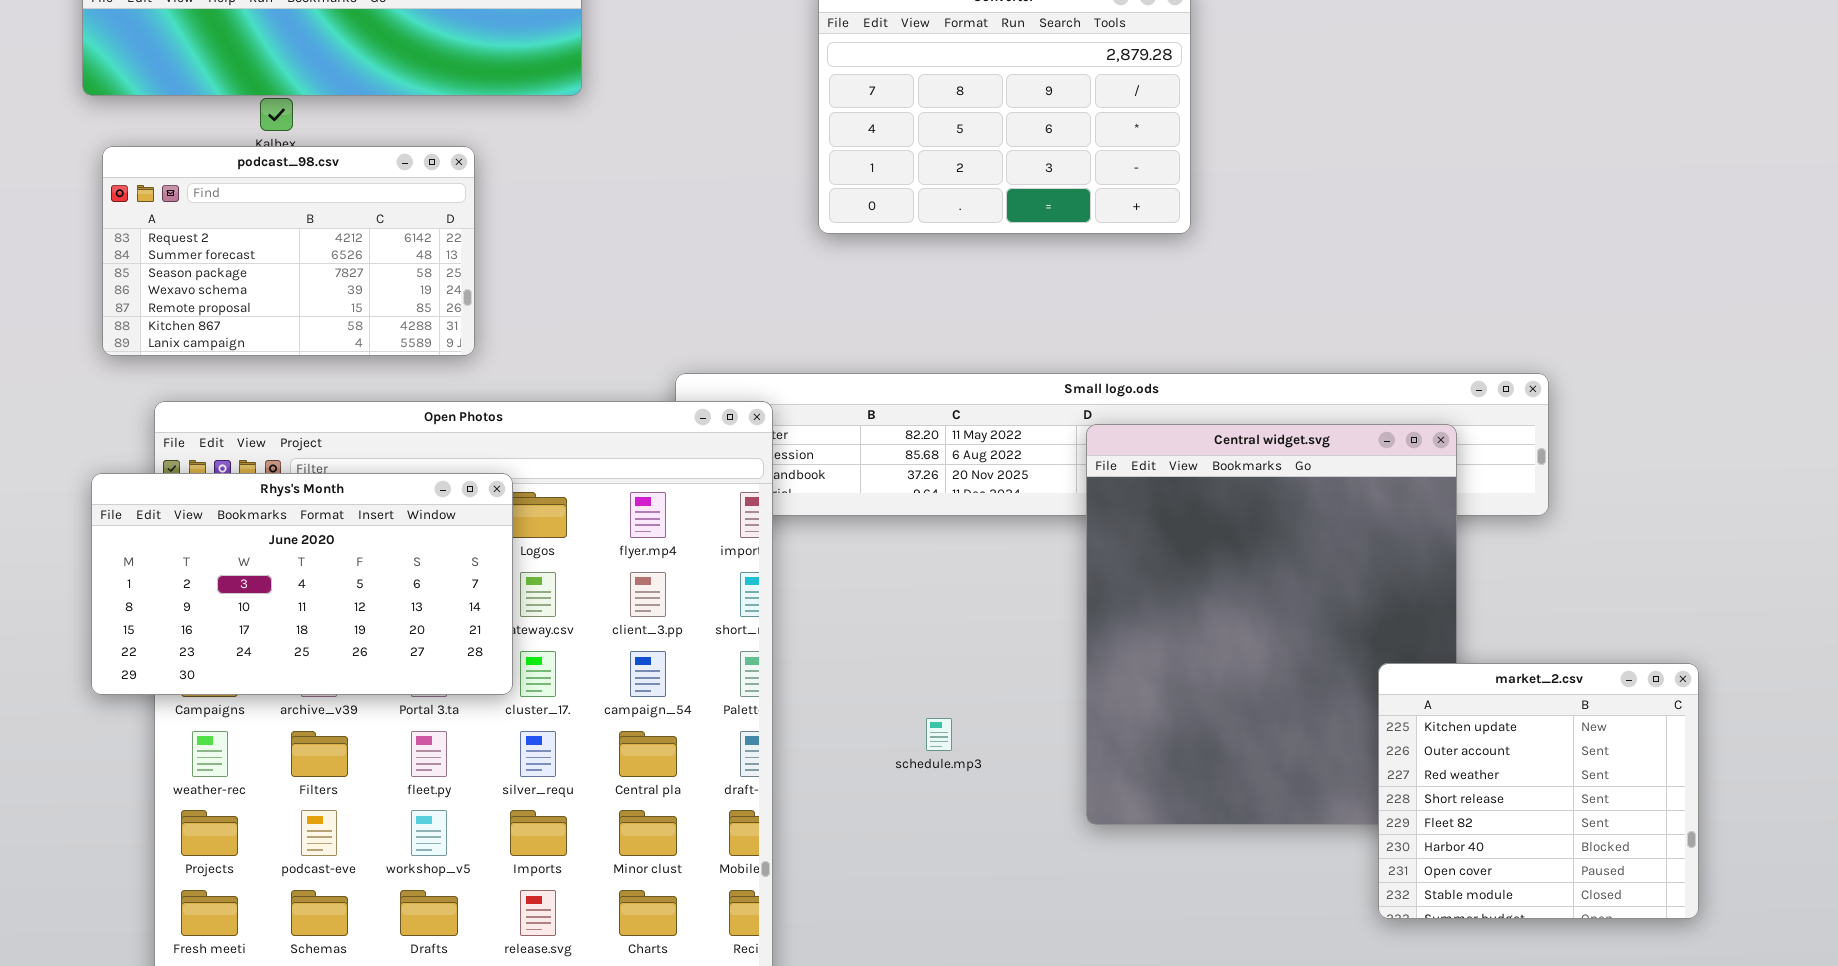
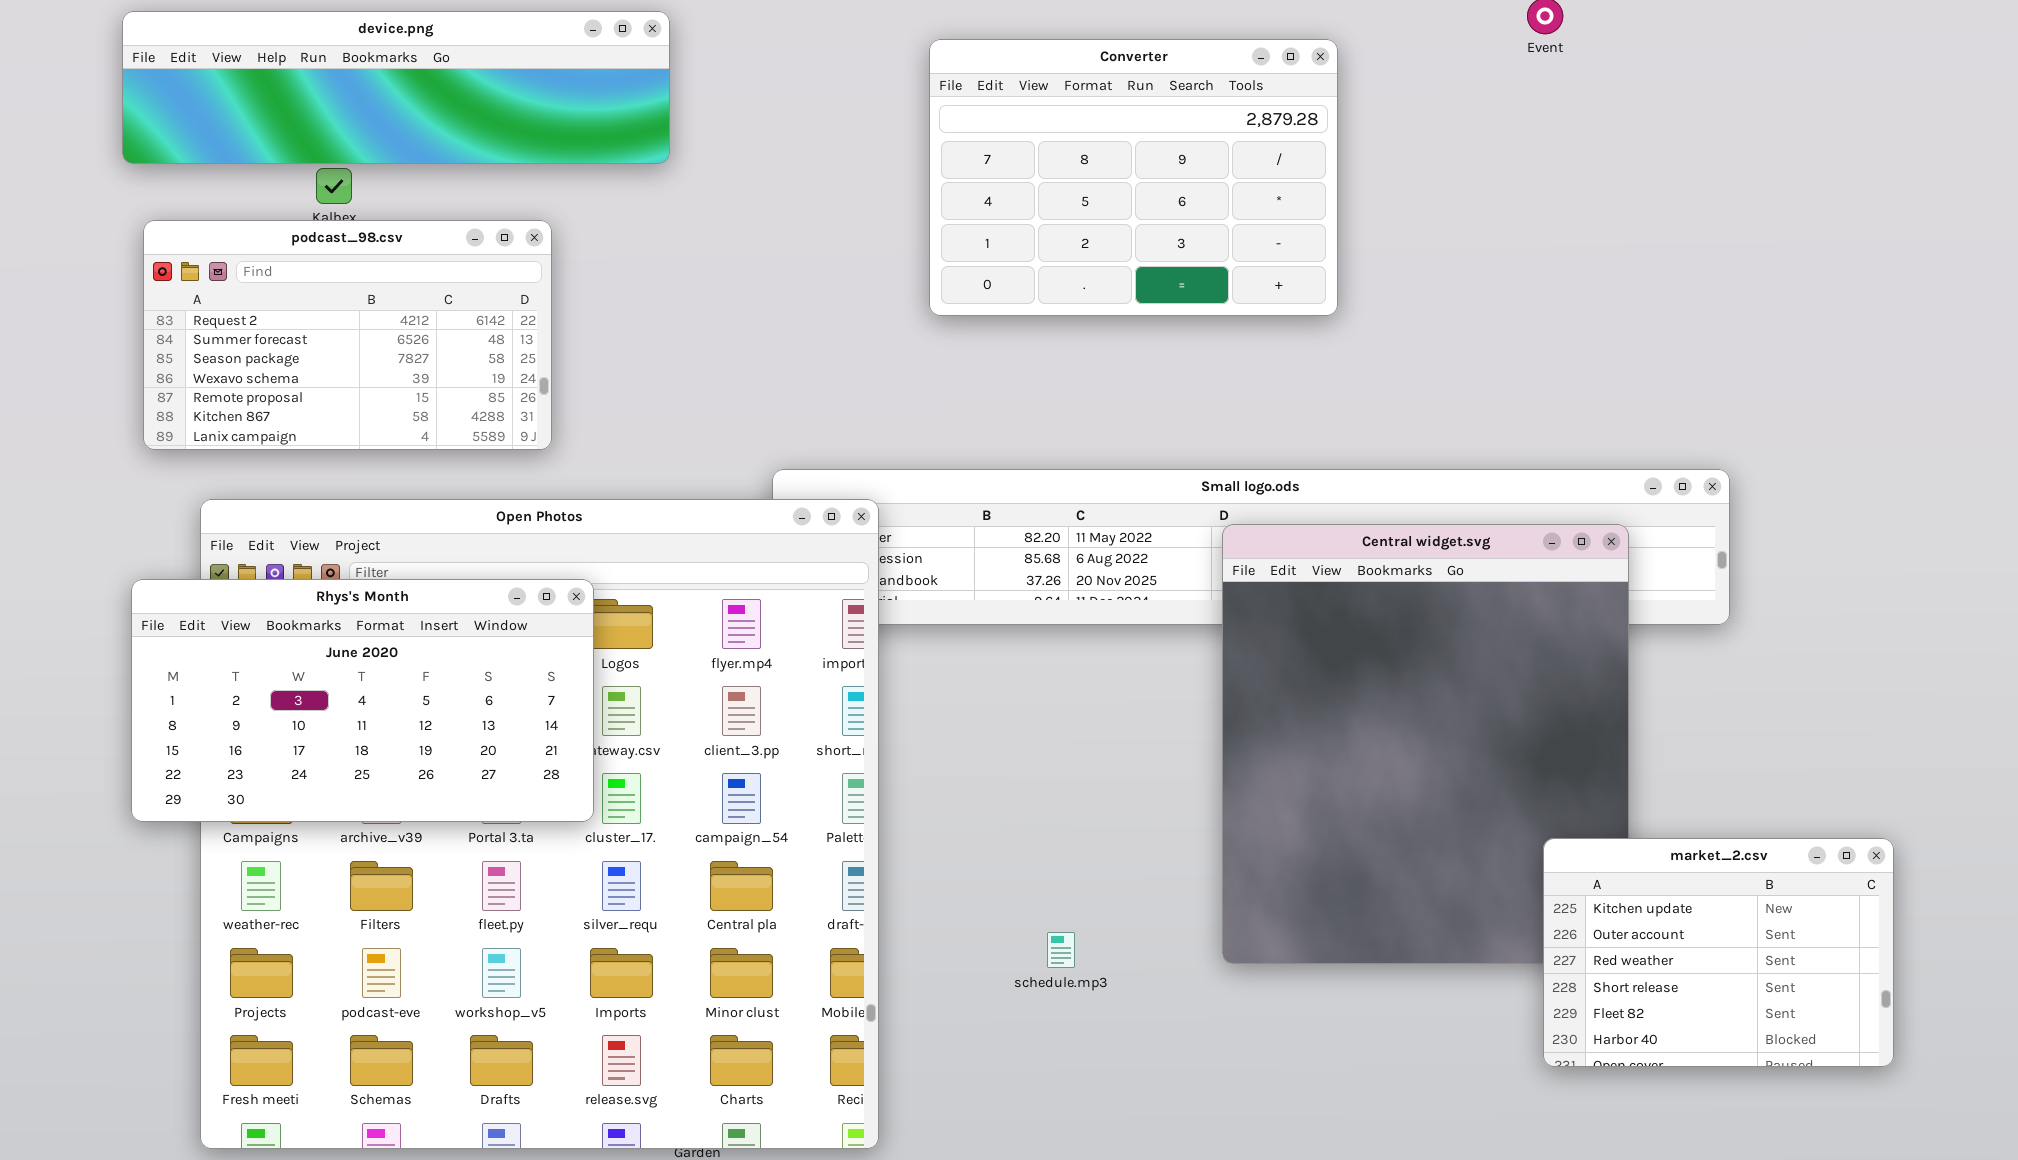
market_2.csv: [1378,663,1699,919] -> [1543,838,1894,1067], resized
schedule.mp3: [926,718,952,751] -> [1047,932,1075,968], moved

